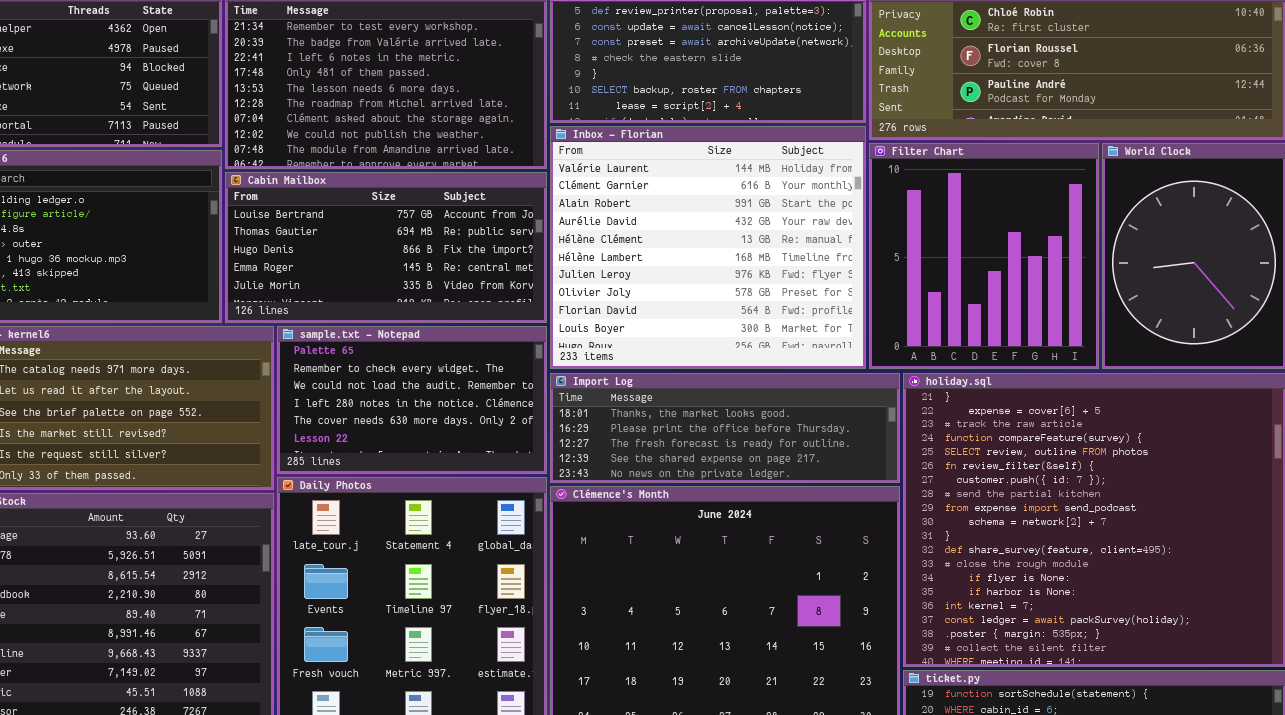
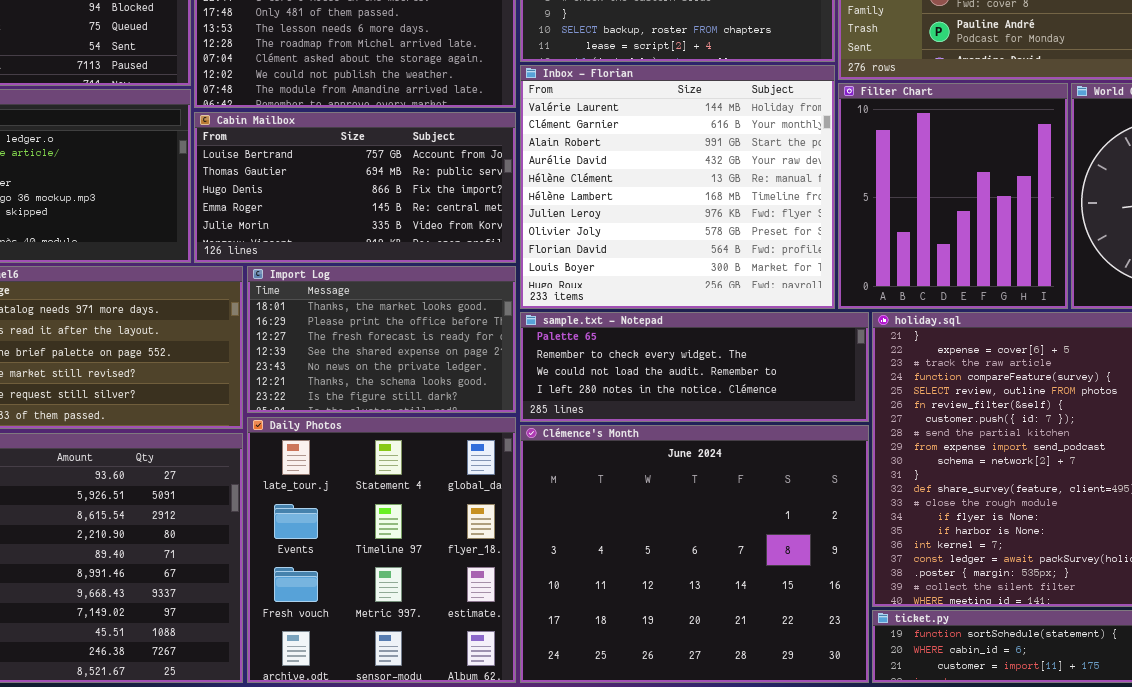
sample.txt - Notepad: [277,326,547,474] -> [520,312,869,422], moved, resized
Import Log: [550,373,900,483] -> [247,266,516,413], moved, resized

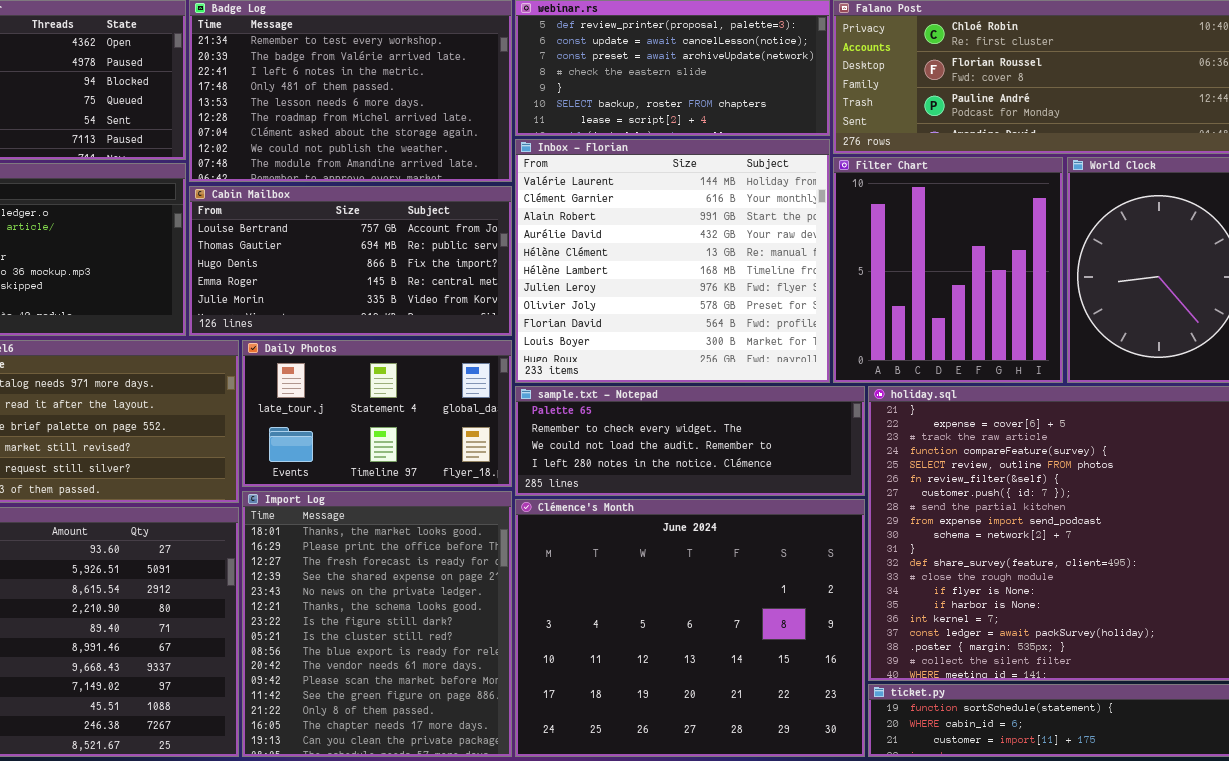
Import Log: [247,266,516,413] -> [242,491,512,757], moved, resized
Daily Photos: [247,417,516,683] -> [242,340,512,487], moved, resized

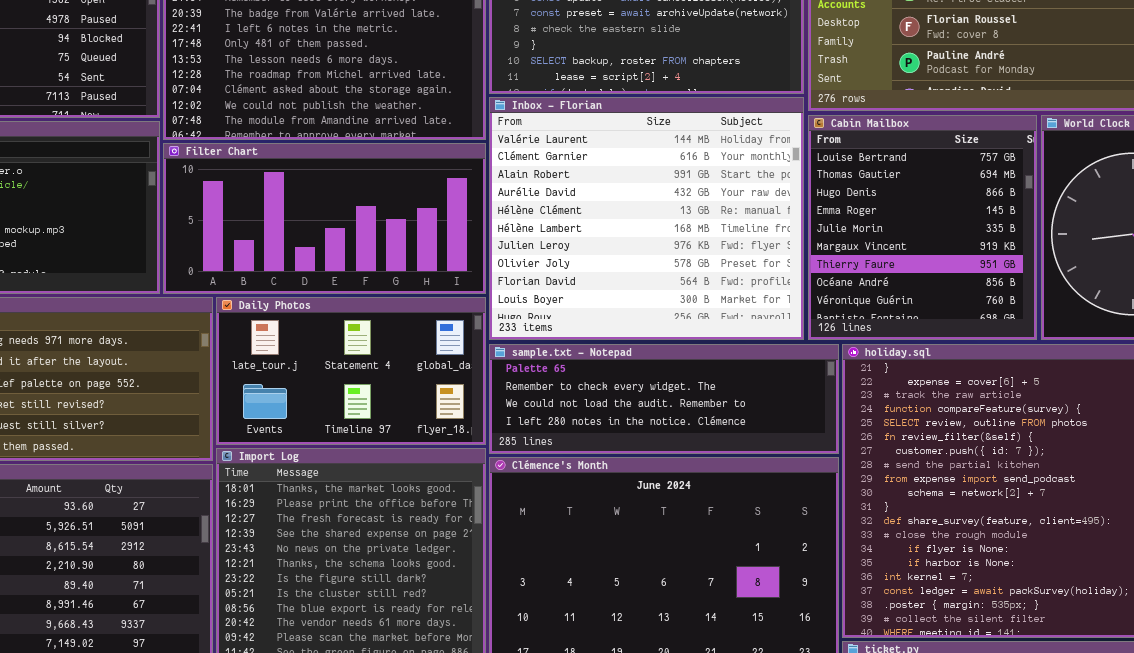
Filter Chart: [833,157,1063,383] -> [163,143,486,294], moved, resized
Cabin Mailbox: [189,186,512,336] -> [808,115,1037,340], moved, resized

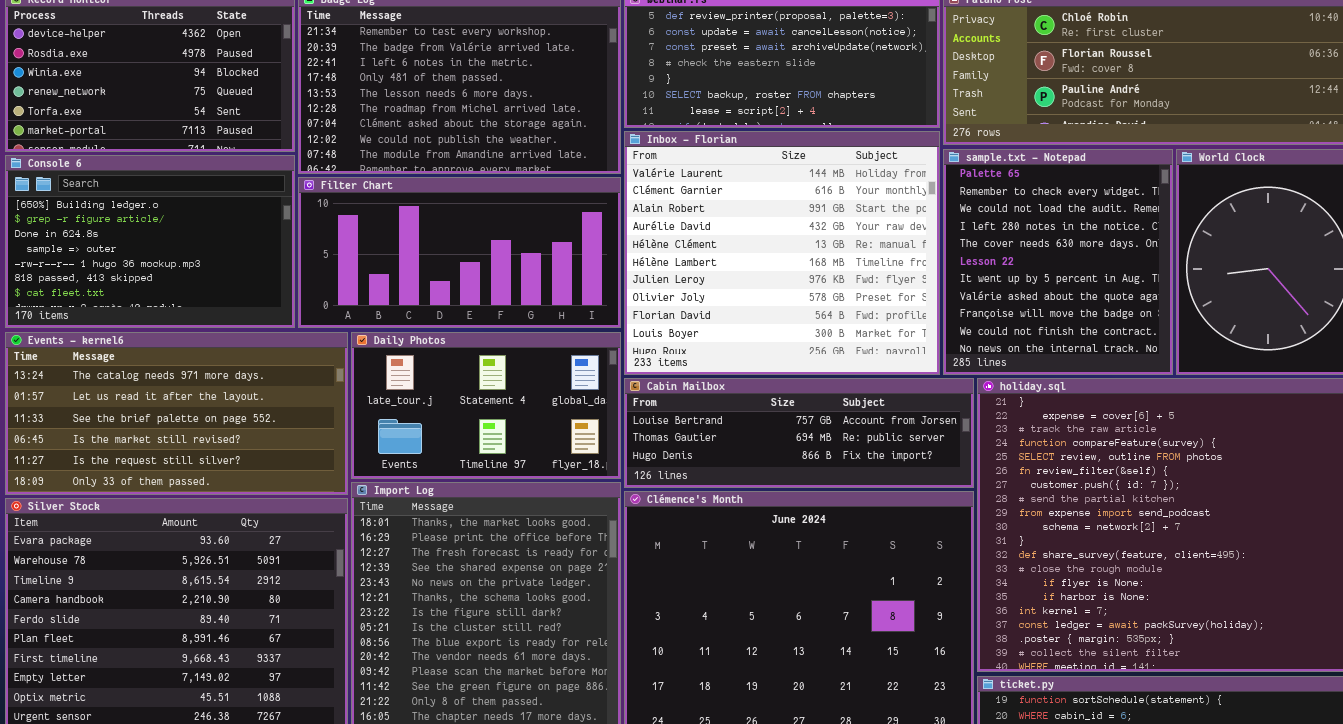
Cabin Mailbox: [808,115,1037,340] -> [624,378,974,488], moved, resized
sample.txt - Notepad: [489,344,839,454] -> [943,149,1173,375], moved, resized

